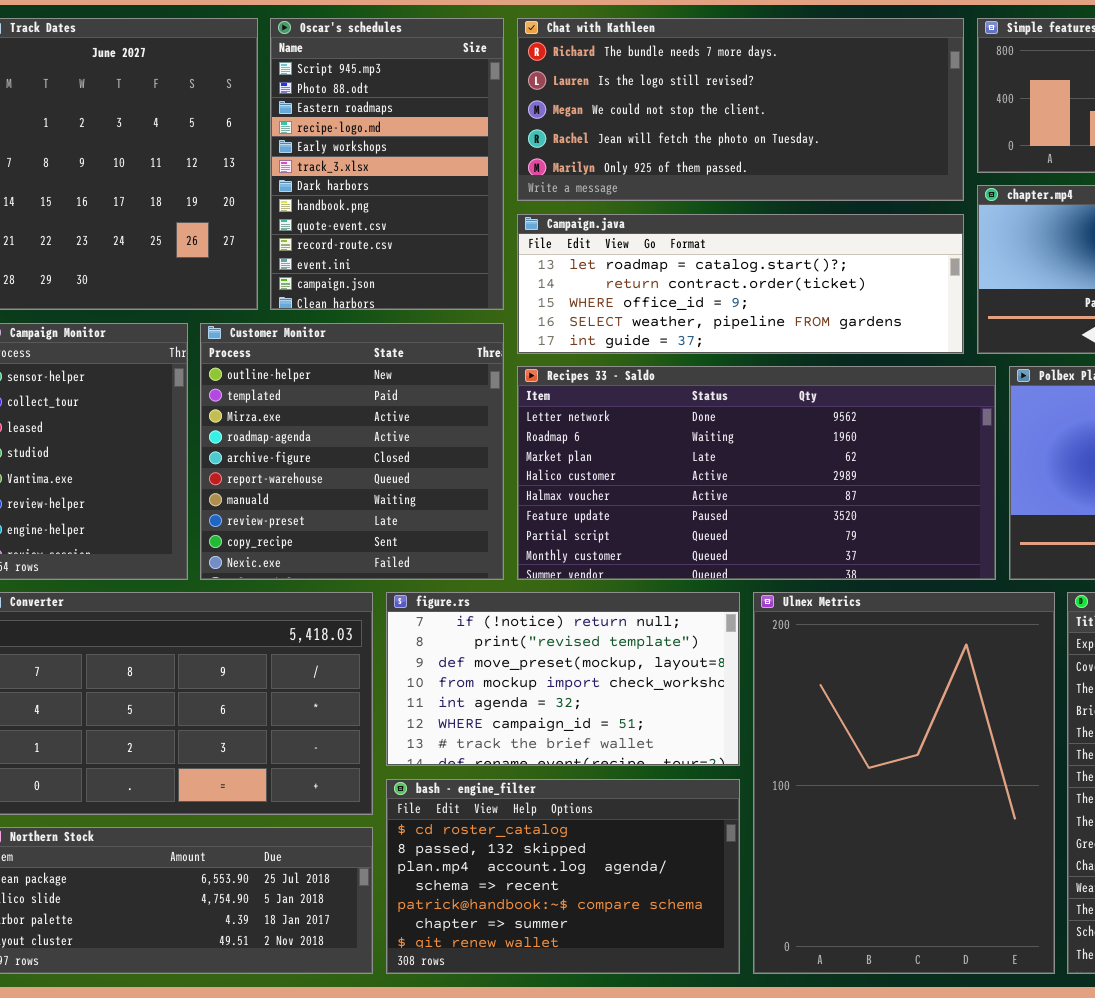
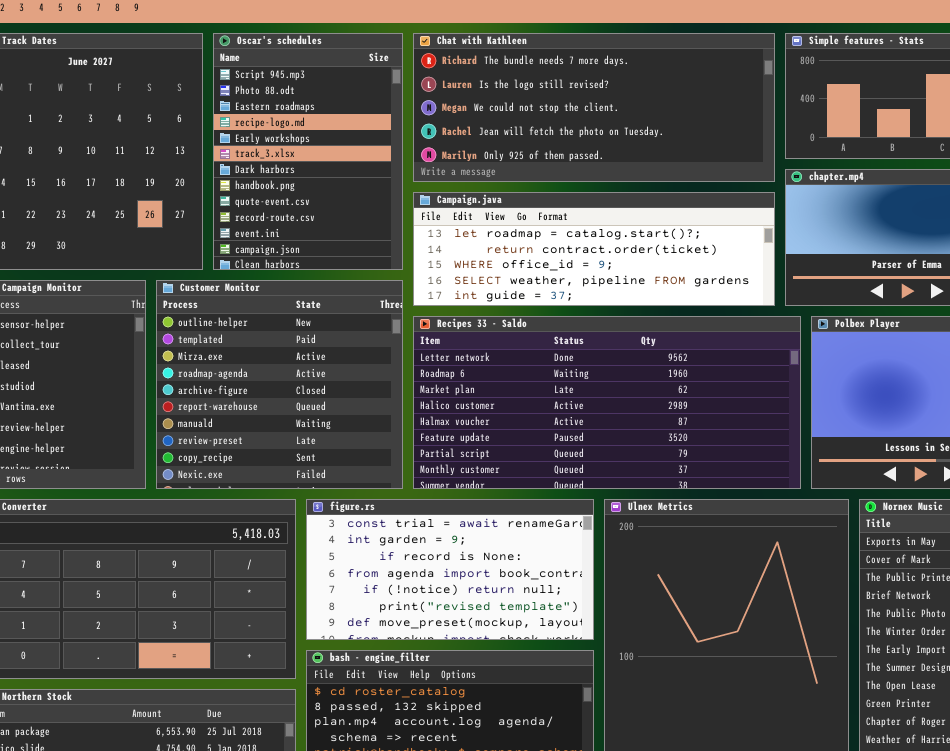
figure.rs: [386,592,740,766] -> [306,499,594,640], scrolled up 4 rows

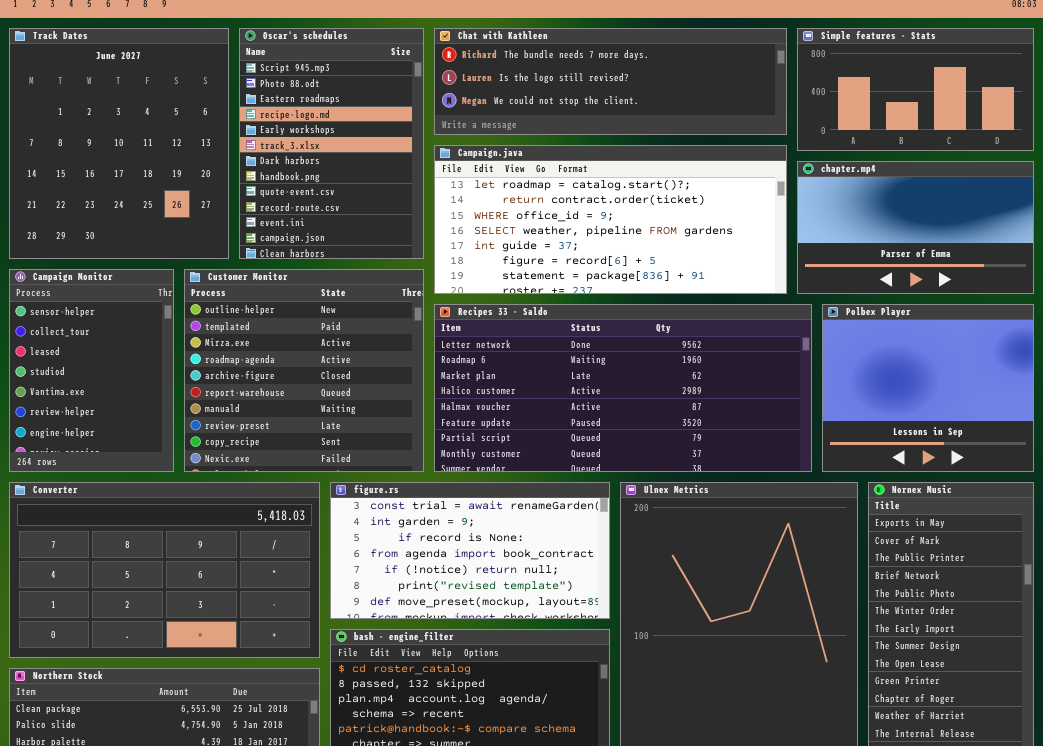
Chat with Kathleen: [413,33,775,182] -> [434,28,787,135], resized
Campaign.java: [413,192,775,306] -> [434,145,787,294], resized

